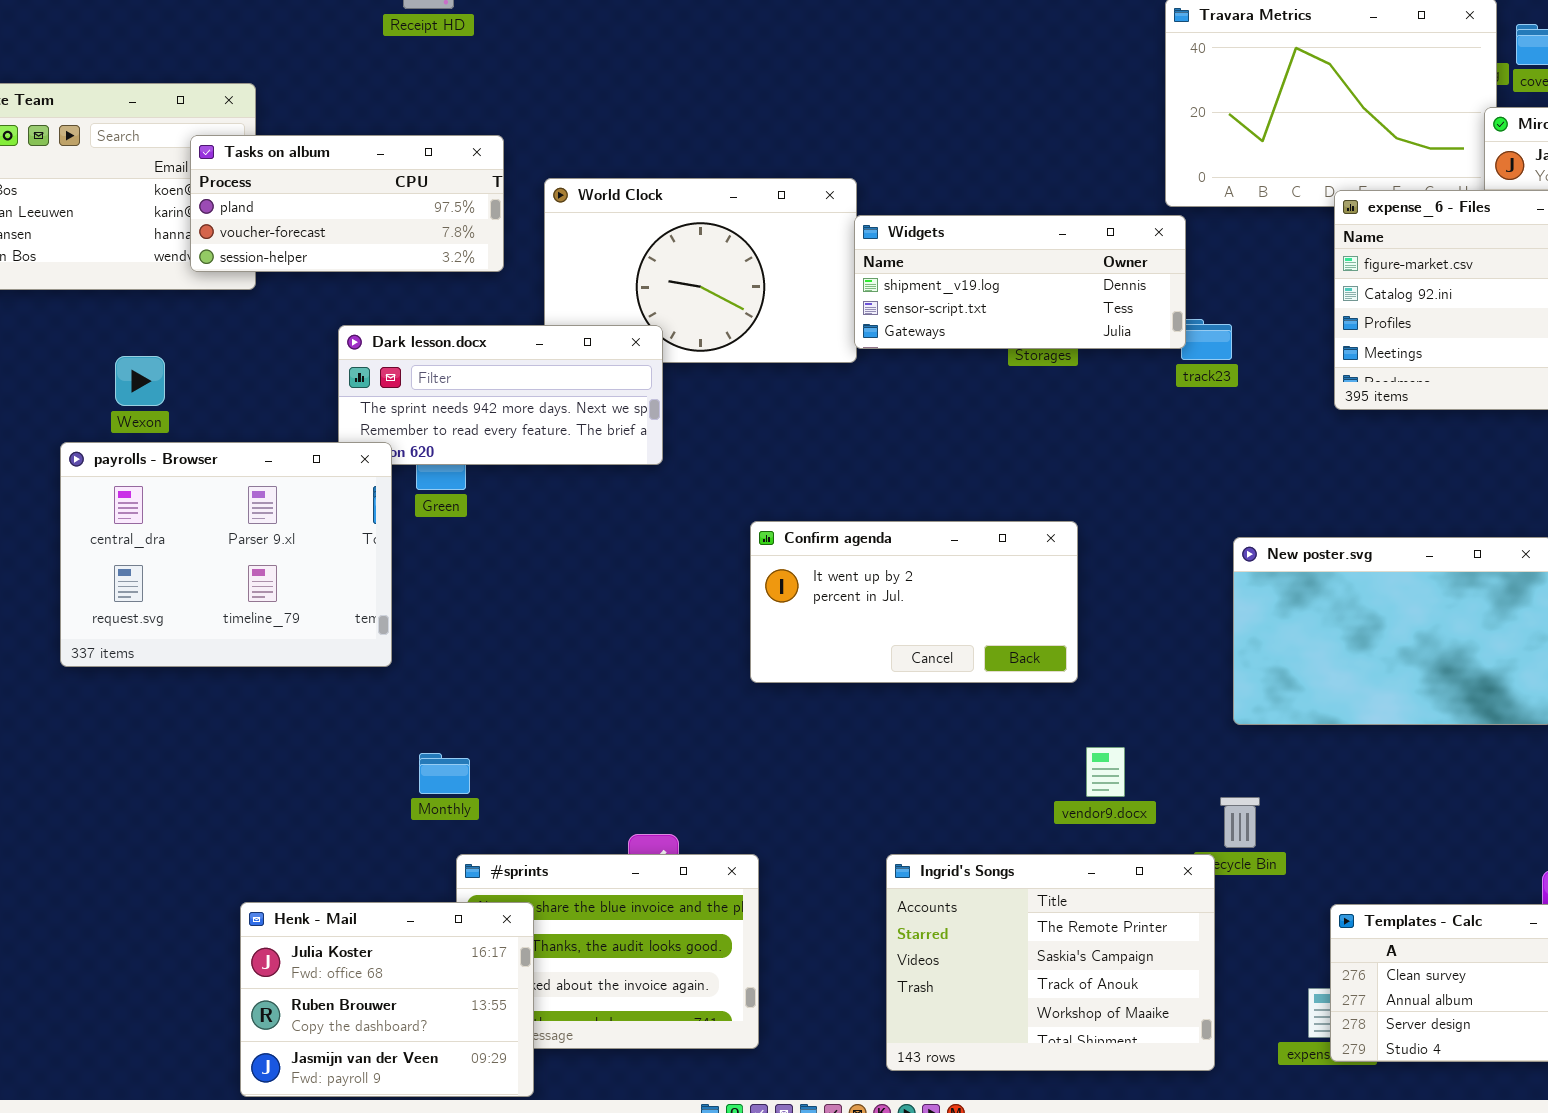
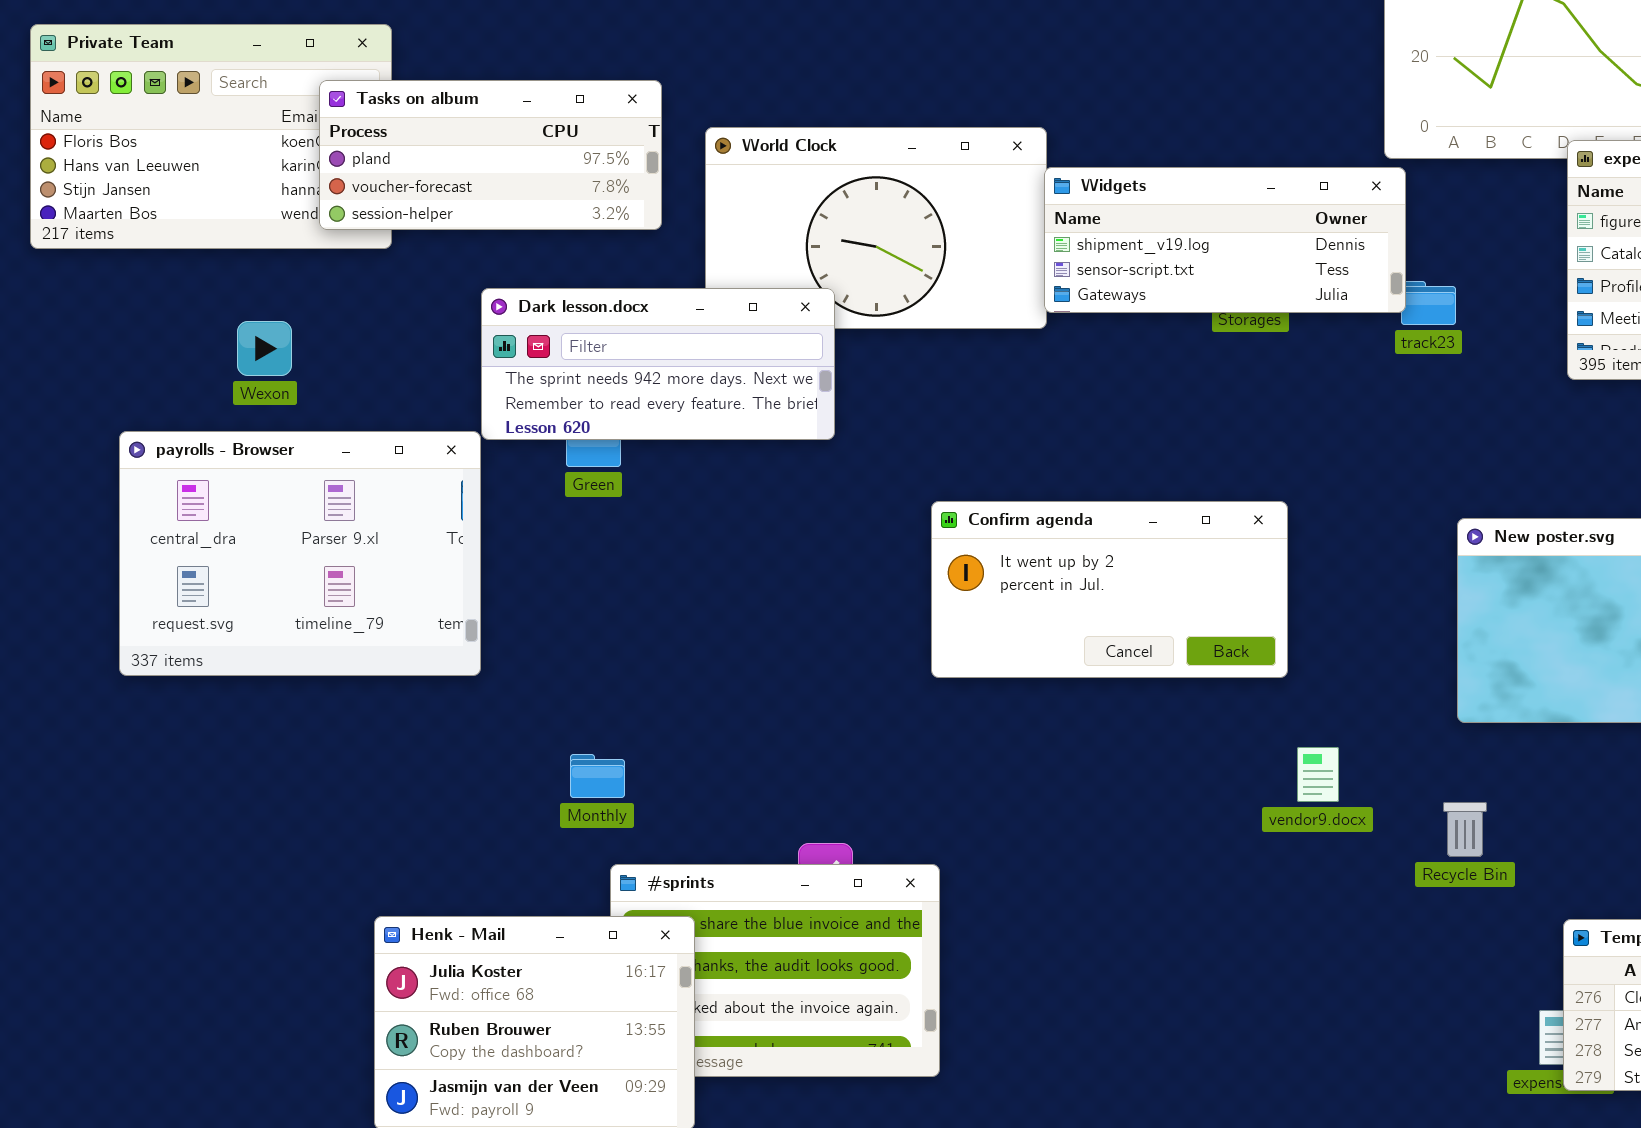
payrolls - Browser: [60,442,392,667] -> [119,431,481,676], moved
Ingrid's Songs: [886,854,1215,1071] -> none, closed

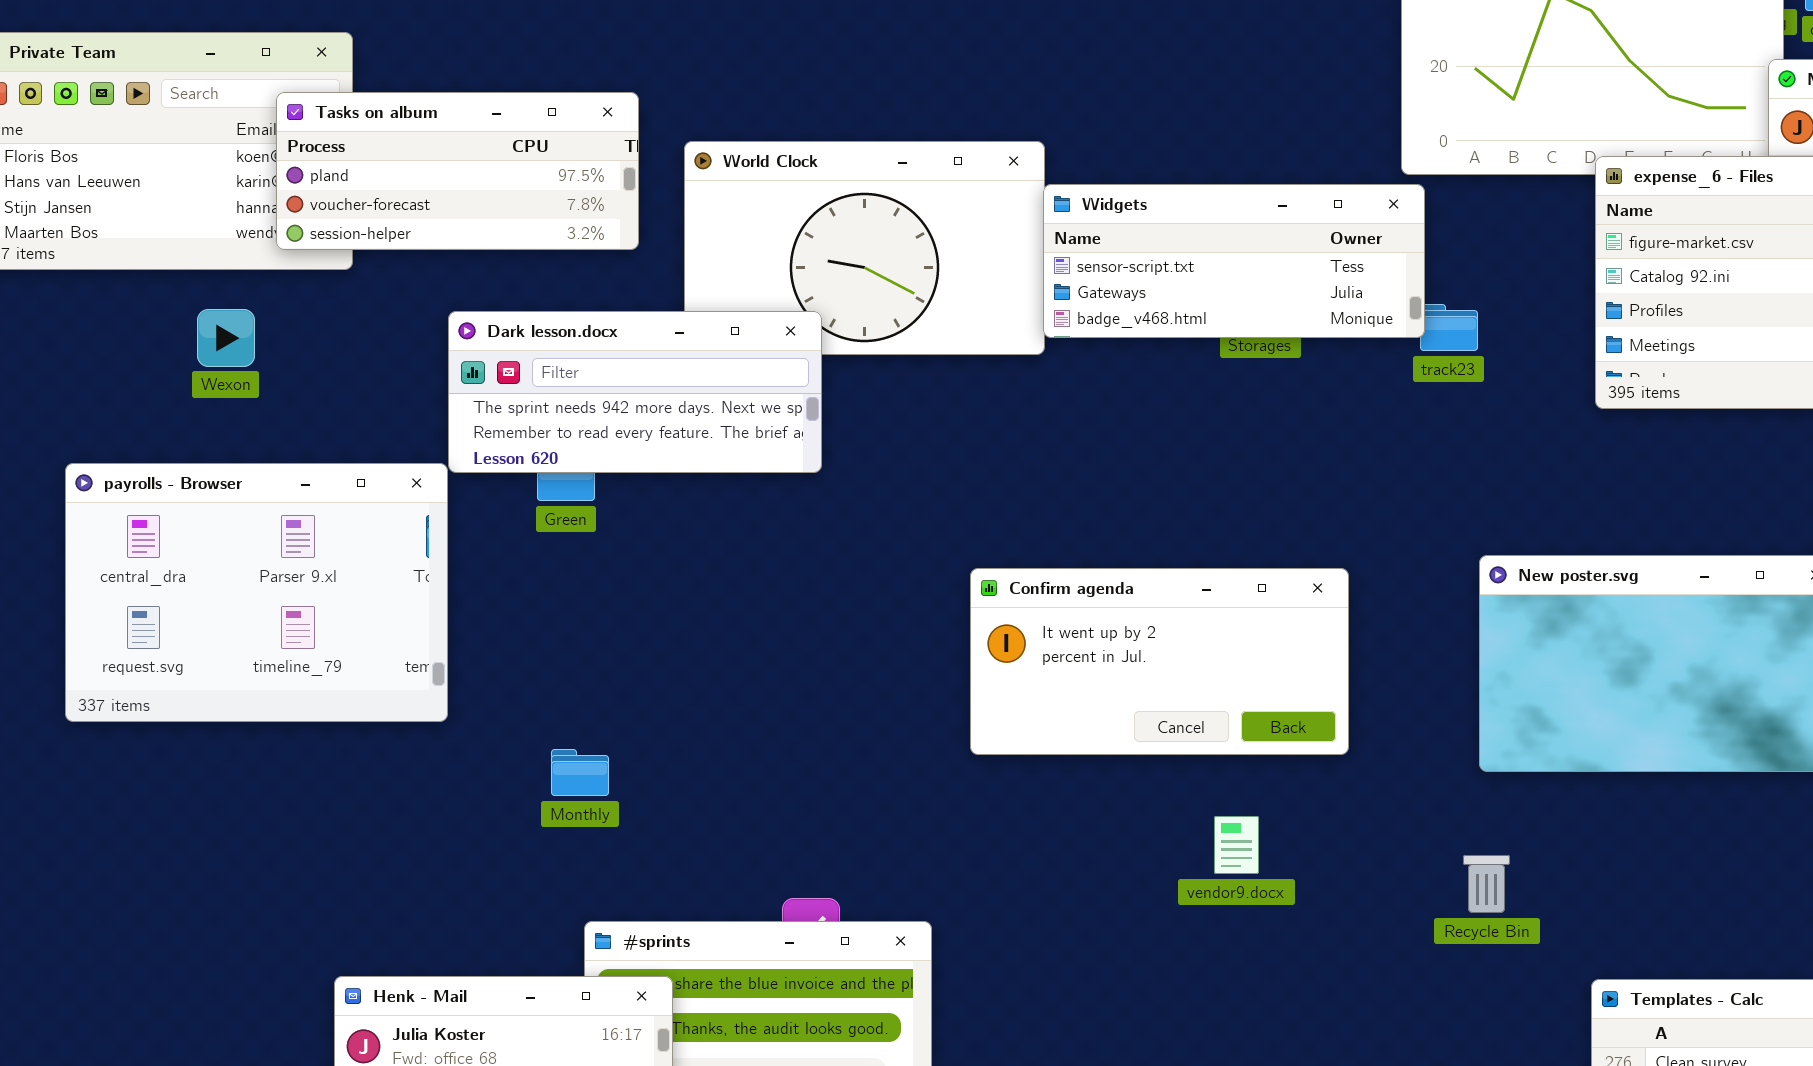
Widgets: [1044,167,1406,313] -> [1043,184,1425,338], scrolled down 1 row
Wexon: [237,321,292,376] -> [197,309,255,367], moved
Confirm agenda: [931,501,1288,678] -> [970,568,1349,755], moved
vendor9.docx: [1297,747,1339,802] -> [1214,816,1259,874], moved
Monthly: [570,754,625,798] -> [551,749,609,796], moved

